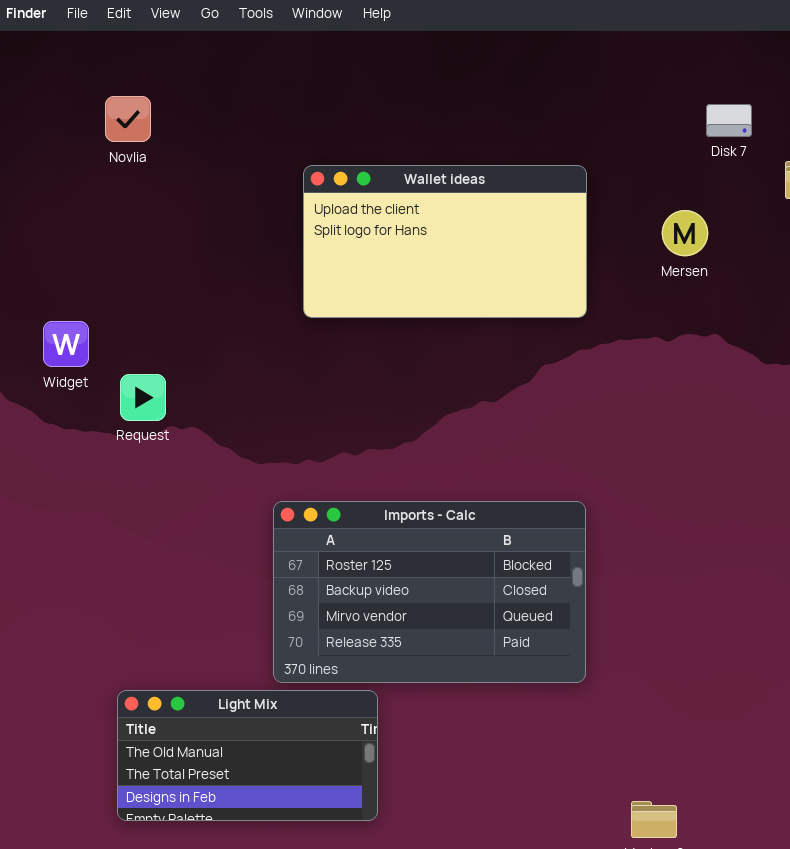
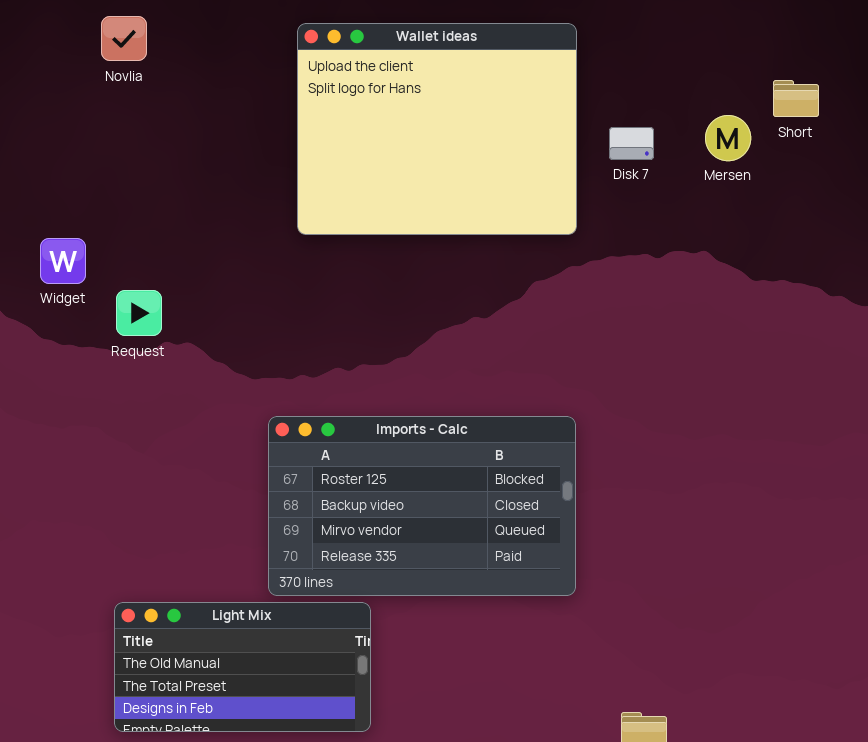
Disk 7: [706,104,752,137] -> [609,127,654,160], moved
Wallet ideas: [303,165,587,318] -> [297,23,577,235], resized
Mersen: [662,210,708,256] -> [705,115,751,161], moved

